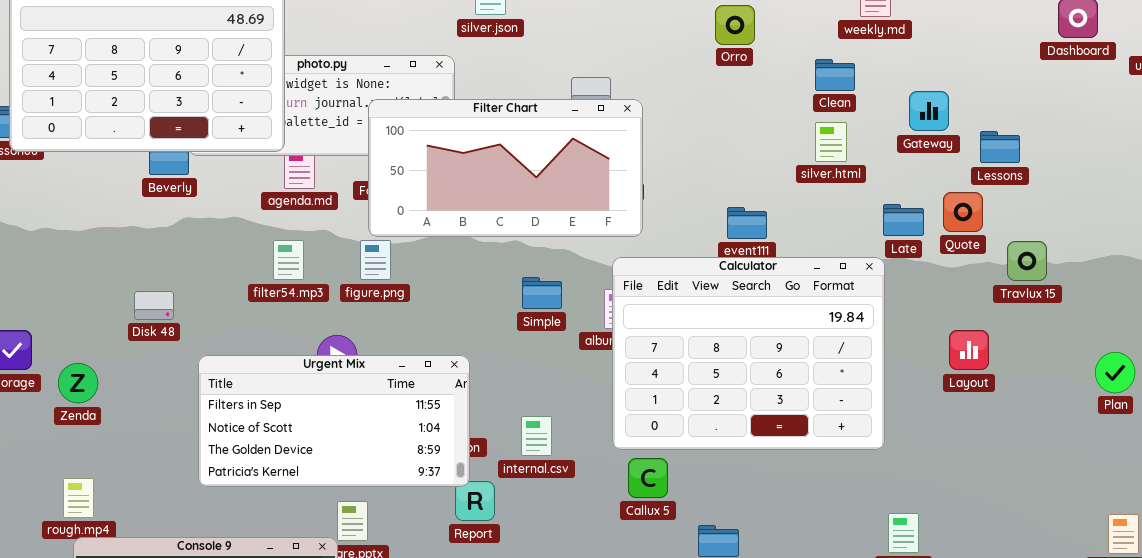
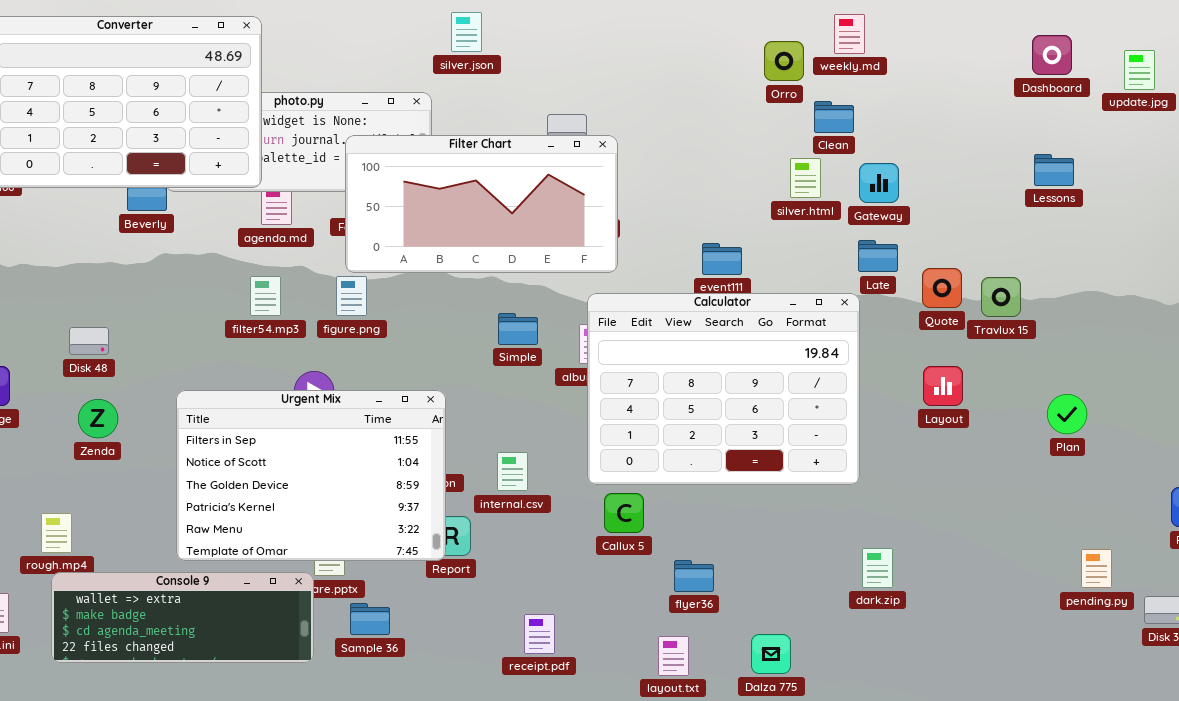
Orro: [715,5,755,45] -> [764,41,804,81], moved
Clean: [815,59,855,91] -> [814,101,854,133], moved
Gateway: [909,91,949,131] -> [859,163,899,203], moved
Lessons: [980,131,1020,163] -> [1034,154,1074,186], moved
Quote: [943,192,983,232] -> [922,268,962,308], moved
Disk 48: [134,291,174,320] -> [69,327,109,355], moved
Plan: [1095,352,1135,393] -> [1047,394,1087,434], moved
Urgent Mix: [198,355,470,487] -> [176,390,446,561], resized
Zenda: [58,363,98,403] -> [78,399,118,438], moved

